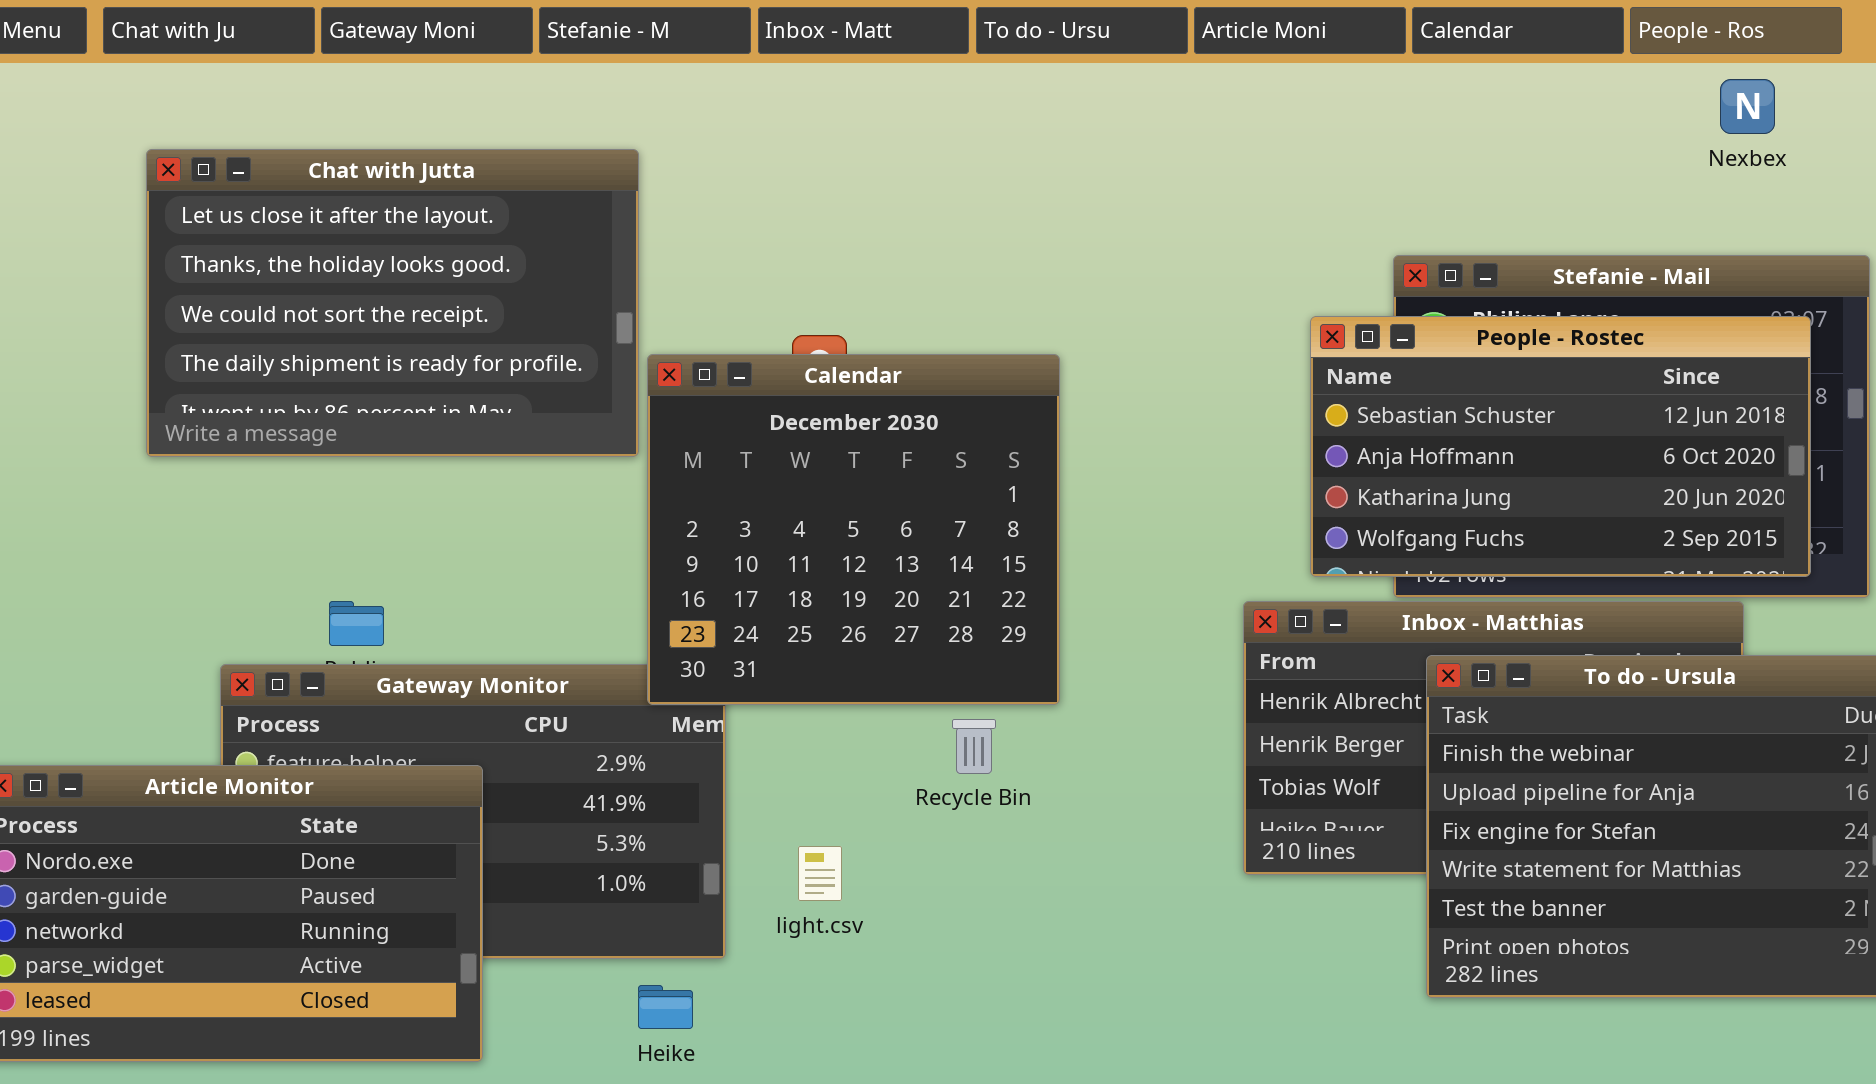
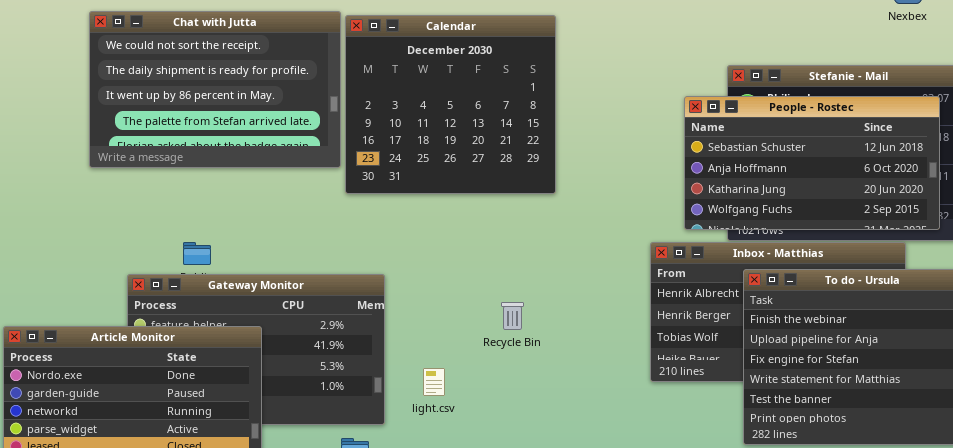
Chat with Jutta: [146,149,639,457] -> [89,11,341,168], scrolled down 2 rows
Calendar: [647,354,1060,705] -> [345,15,556,194], moved

